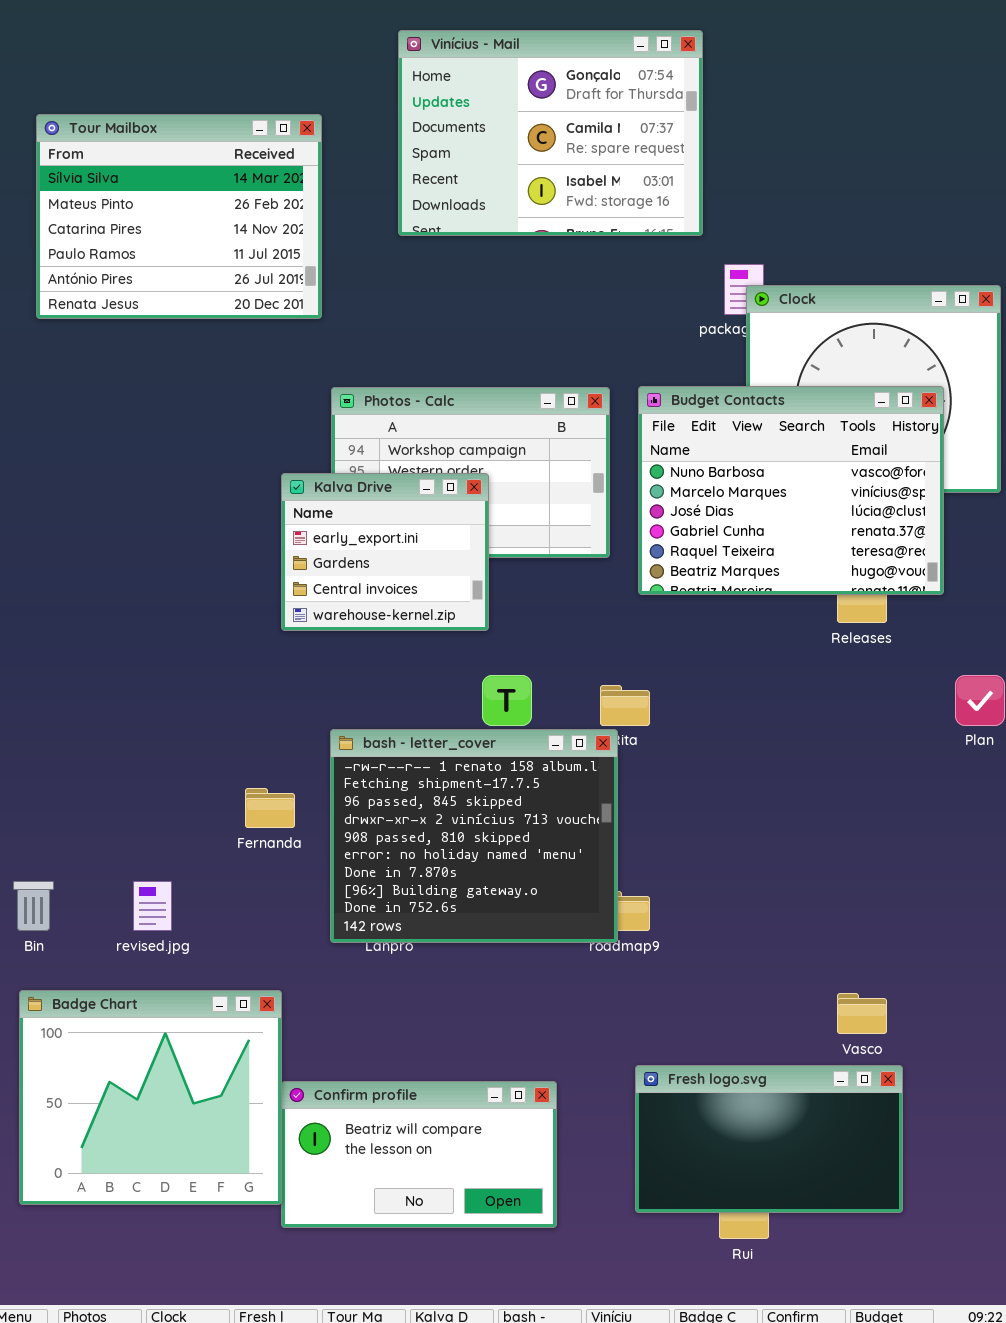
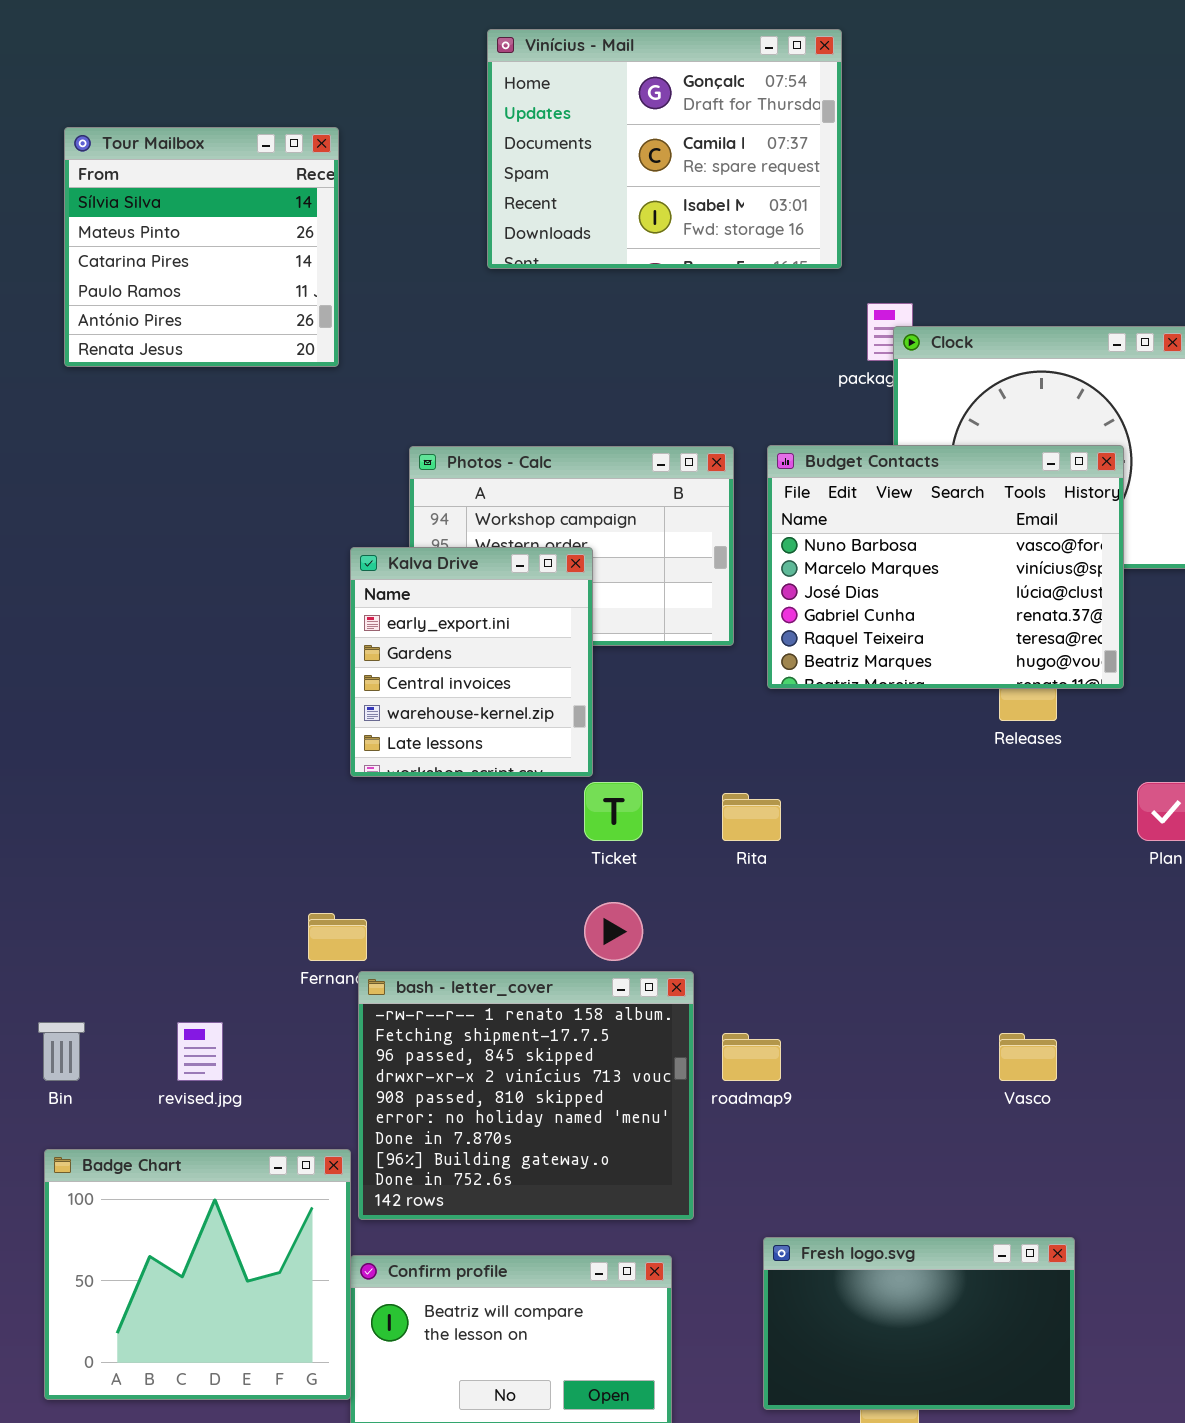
Tour Mailbox: [36,114,322,319] -> [64,127,339,367], resized
Kalva Drive: [281,473,489,631] -> [350,547,593,777], resized
bash - letter_cover: [330,729,618,943] -> [358,971,694,1220], moved
Vasco: [837,993,887,1034] -> [999,1033,1057,1081], moved

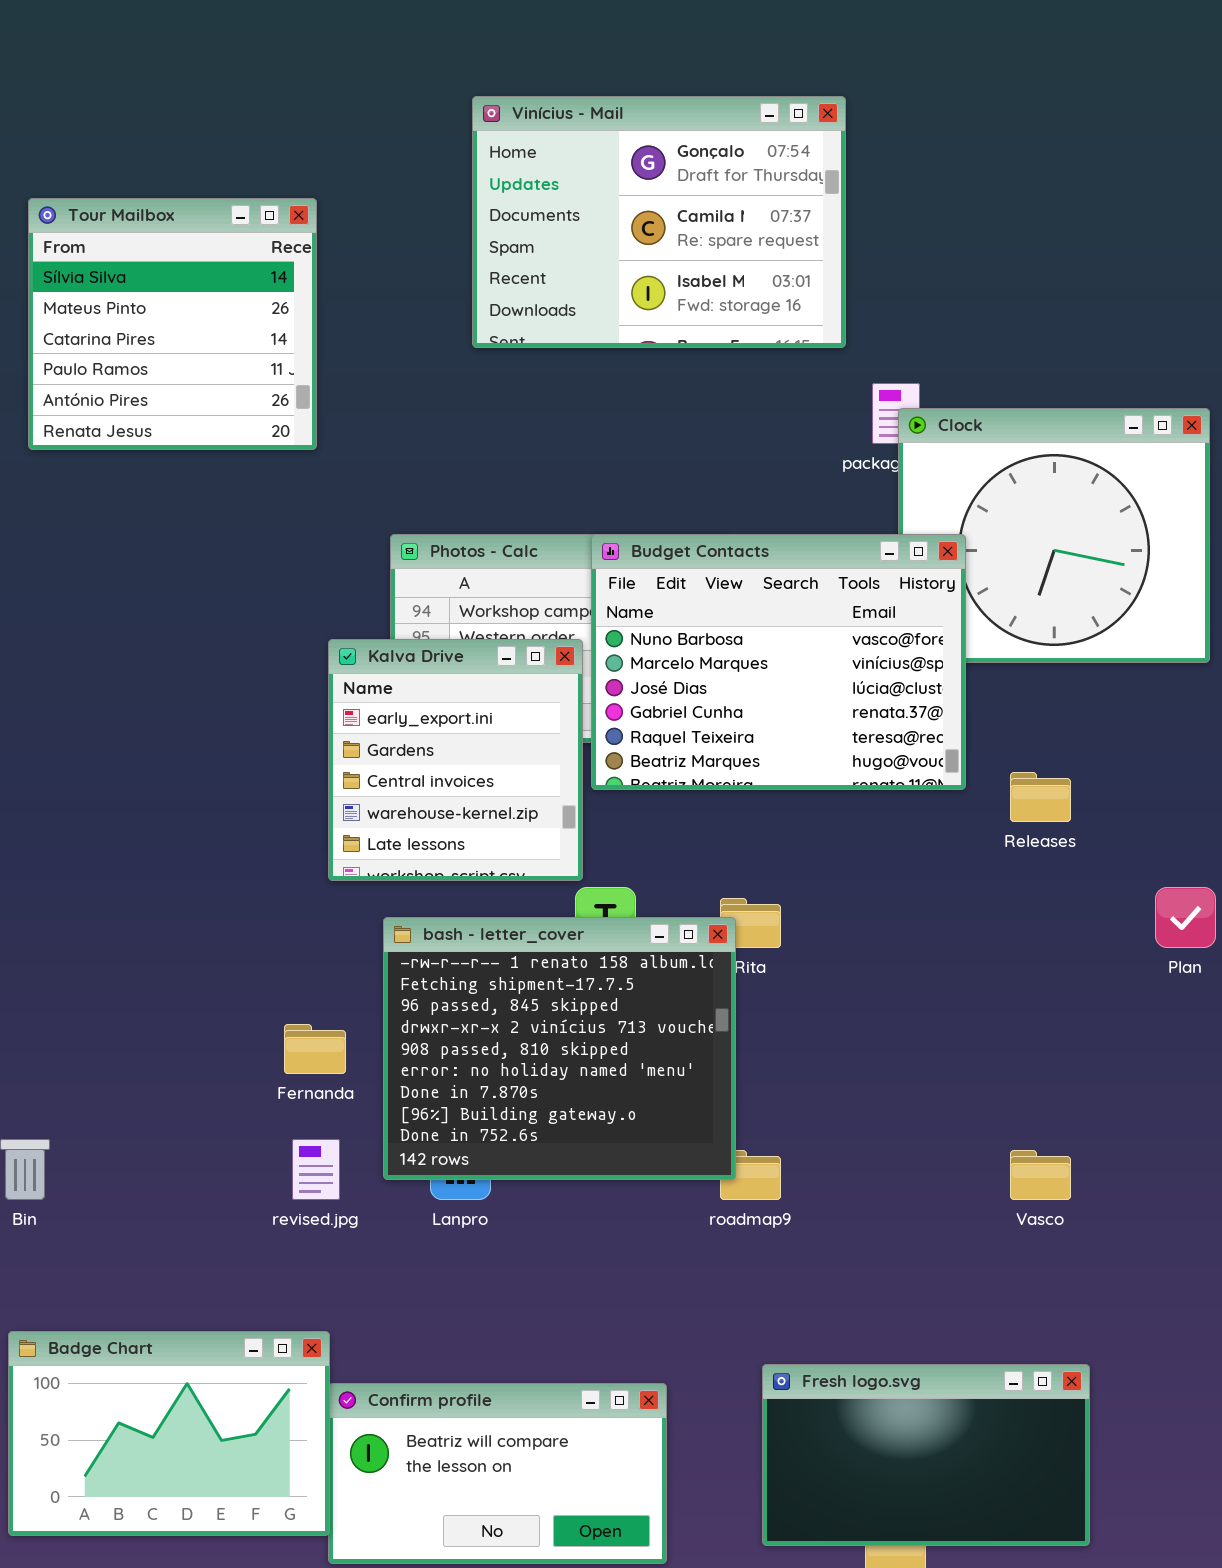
Budget Contacts: [767,445,1124,689] -> [591,534,966,790], moved
bash - letter_cover: [358,971,694,1220] -> [383,917,736,1180], moved
revised.jpg: [177,1022,223,1081] -> [292,1139,340,1200], moved
Badge Chart: [44,1149,351,1400] -> [8,1331,330,1536], resized

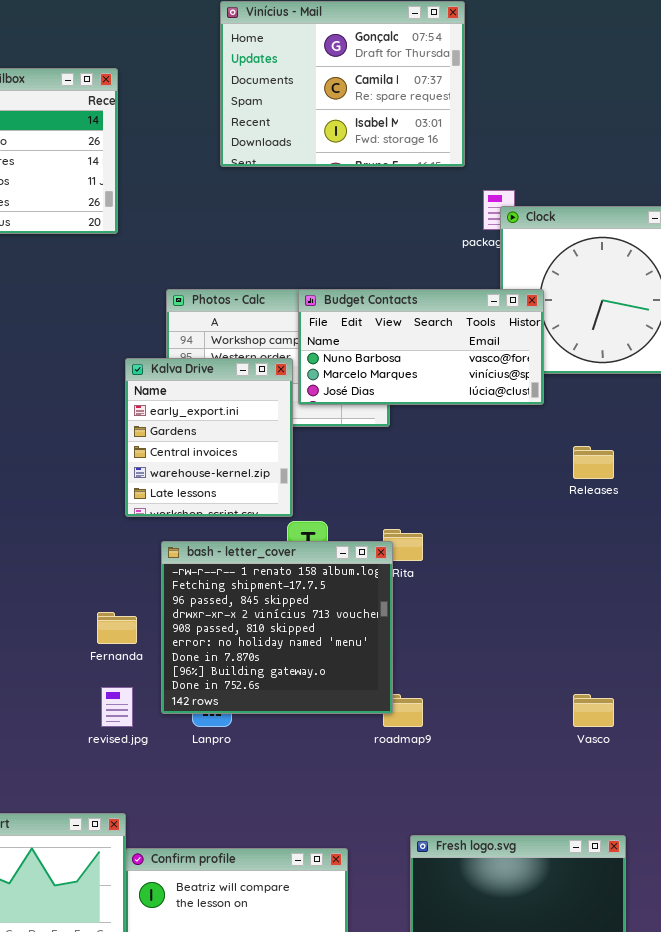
Budget Contacts: [591,534,966,790] -> [298,289,544,405], resized

